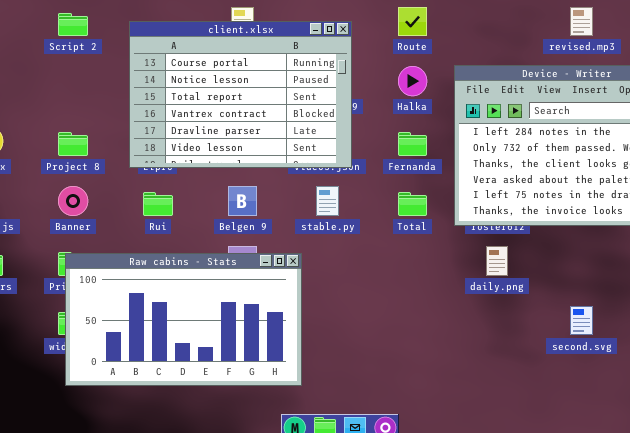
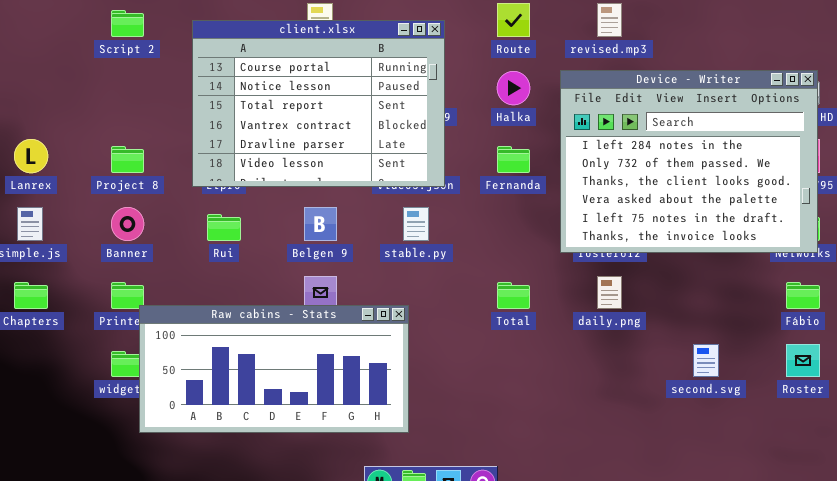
revised.mp3: [570,7,593,36] -> [597,3,622,37], moved
Total: [398,192,427,216] -> [497,282,530,309], moved
Raw cabins - Stats: [65,253,302,386] -> [139,305,409,433], moved, resized

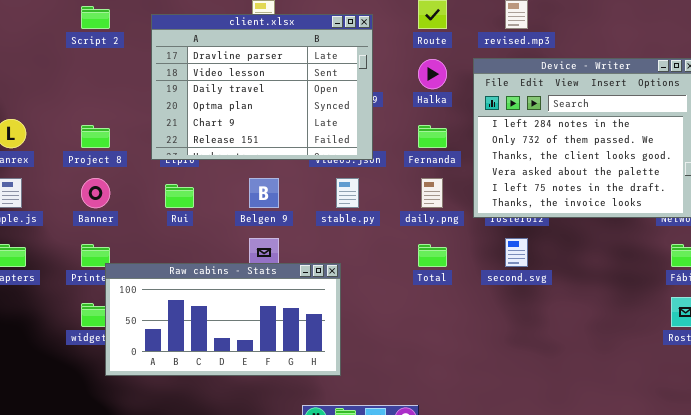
client.xlsx: [192,20,445,187] -> [151,14,373,160], scrolled down 4 rows
daily.png: [597,276,622,309] -> [421,178,443,208], moved
second.svg: [693,344,719,377] -> [505,238,528,267], moved

